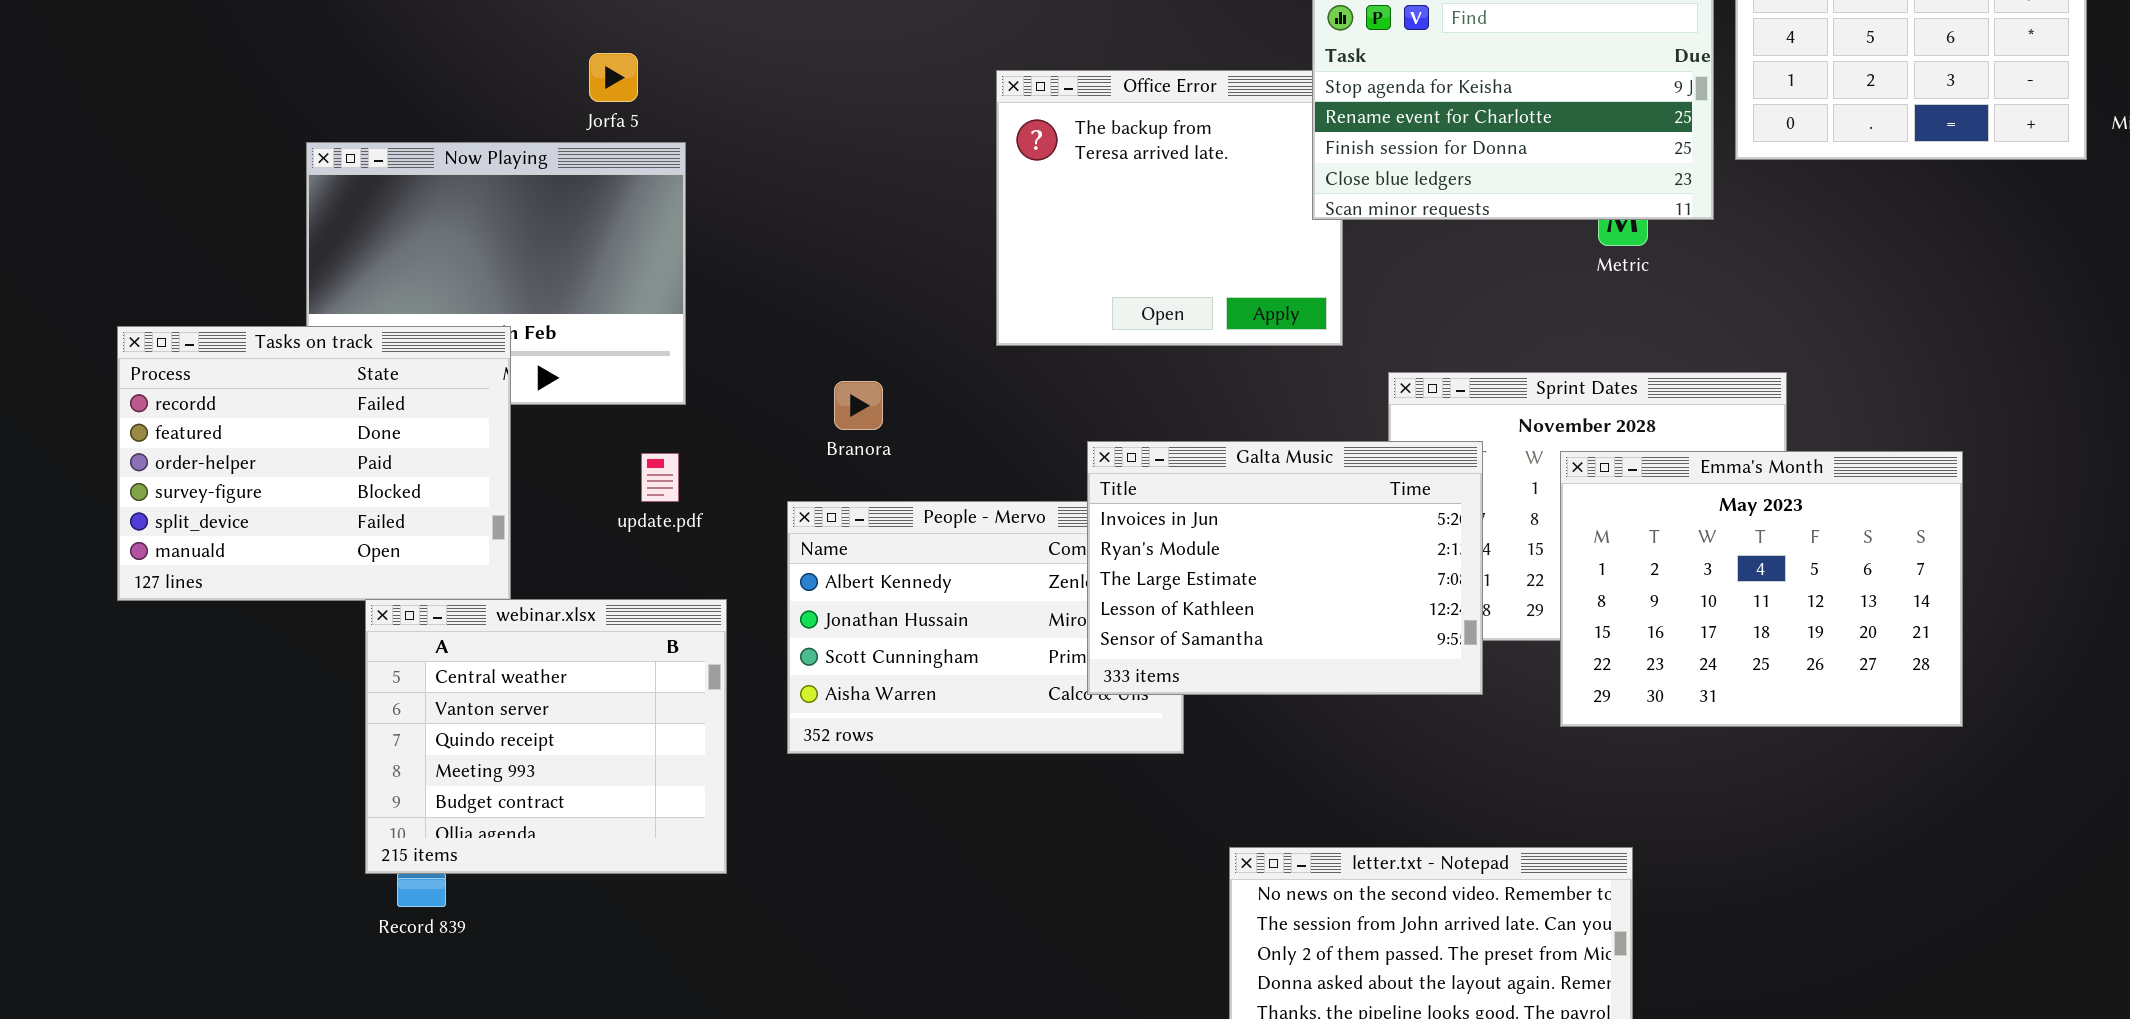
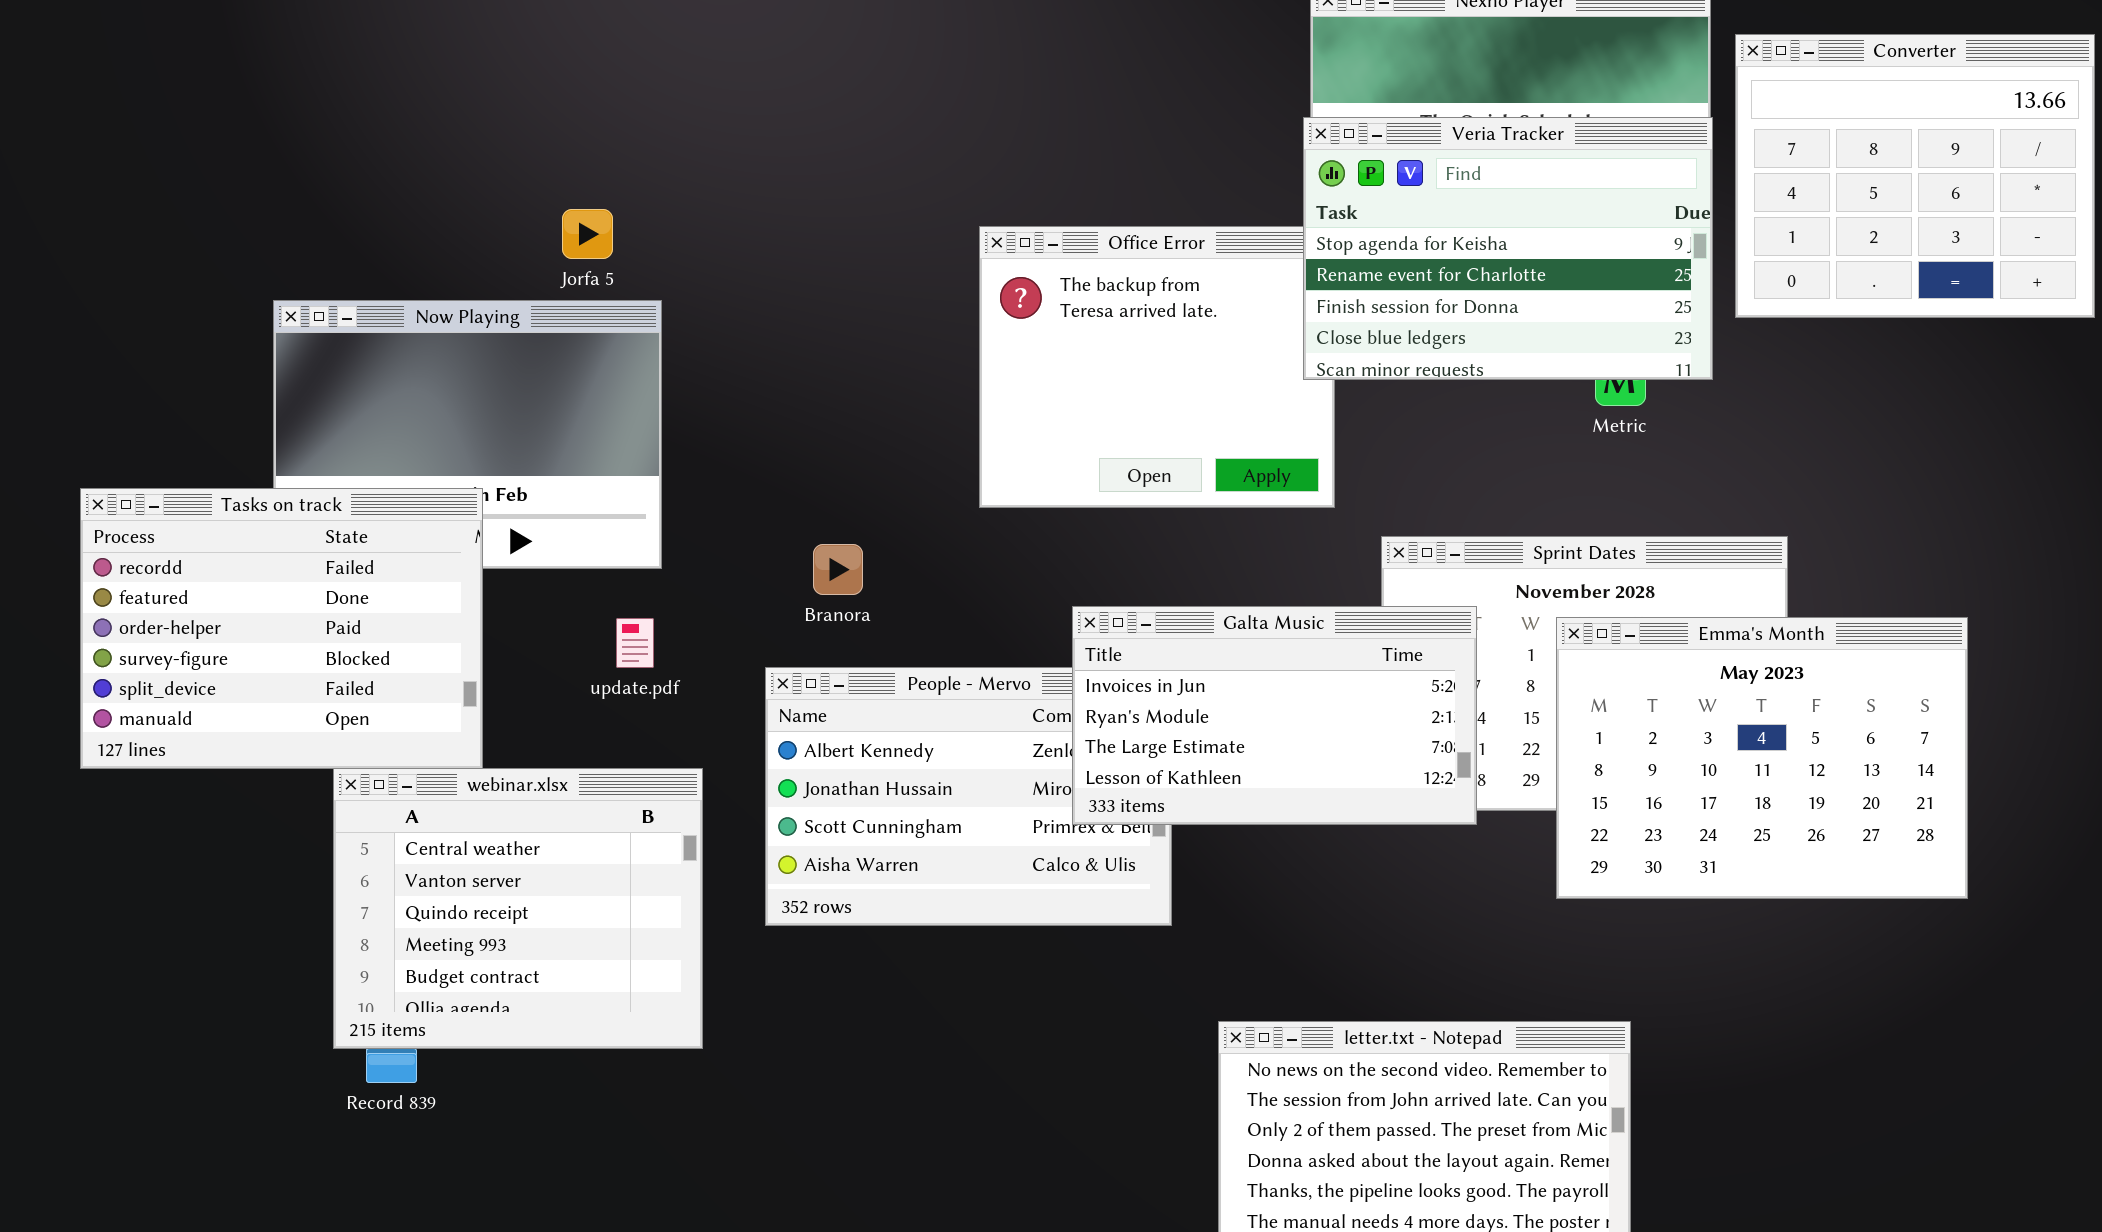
Galta Music: [1087,441,1483,695] -> [1072,606,1477,825], resized

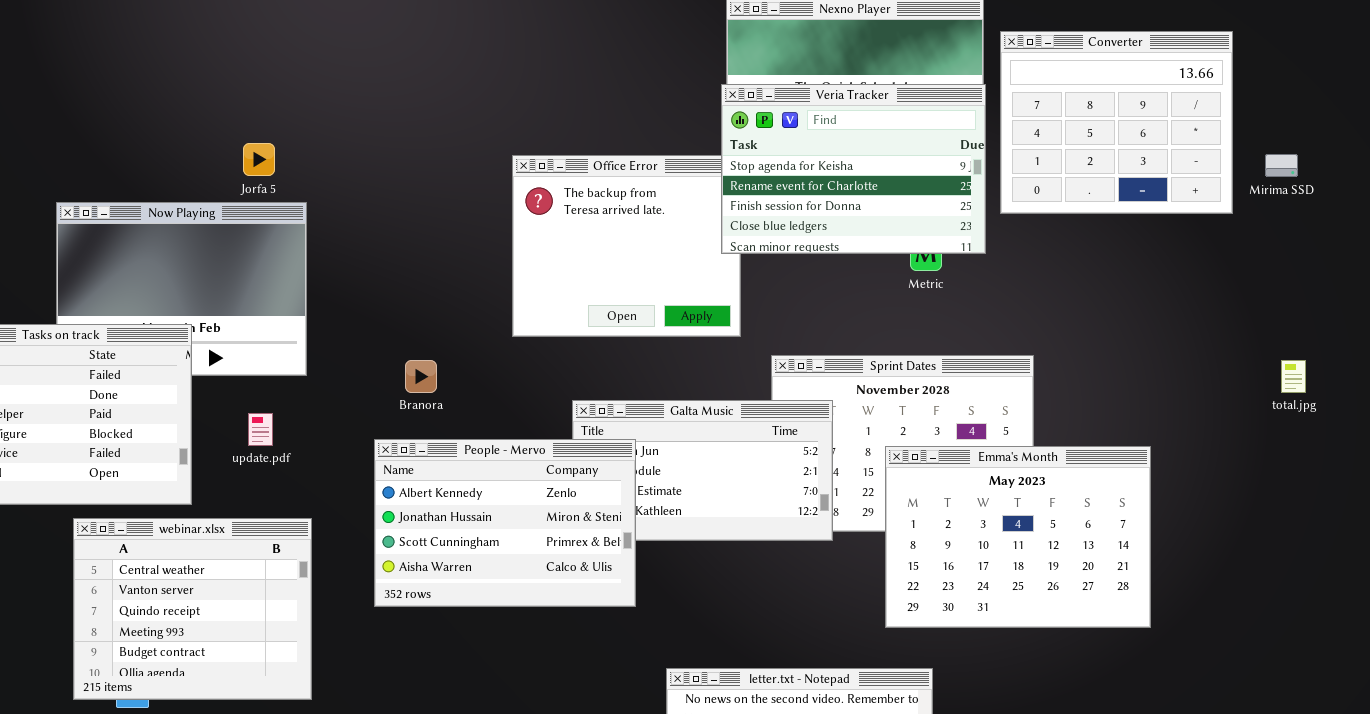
Emma's Month: [1556,617,1968,899] -> [885,446,1151,628], moved
update.pdf: [616,618,654,668] -> [248,413,273,446], moved
People - Mervo: [765,667,1172,926] -> [374,439,636,607], raised
webinar.xlsx: [333,768,703,1049] -> [73,518,312,700], moved

